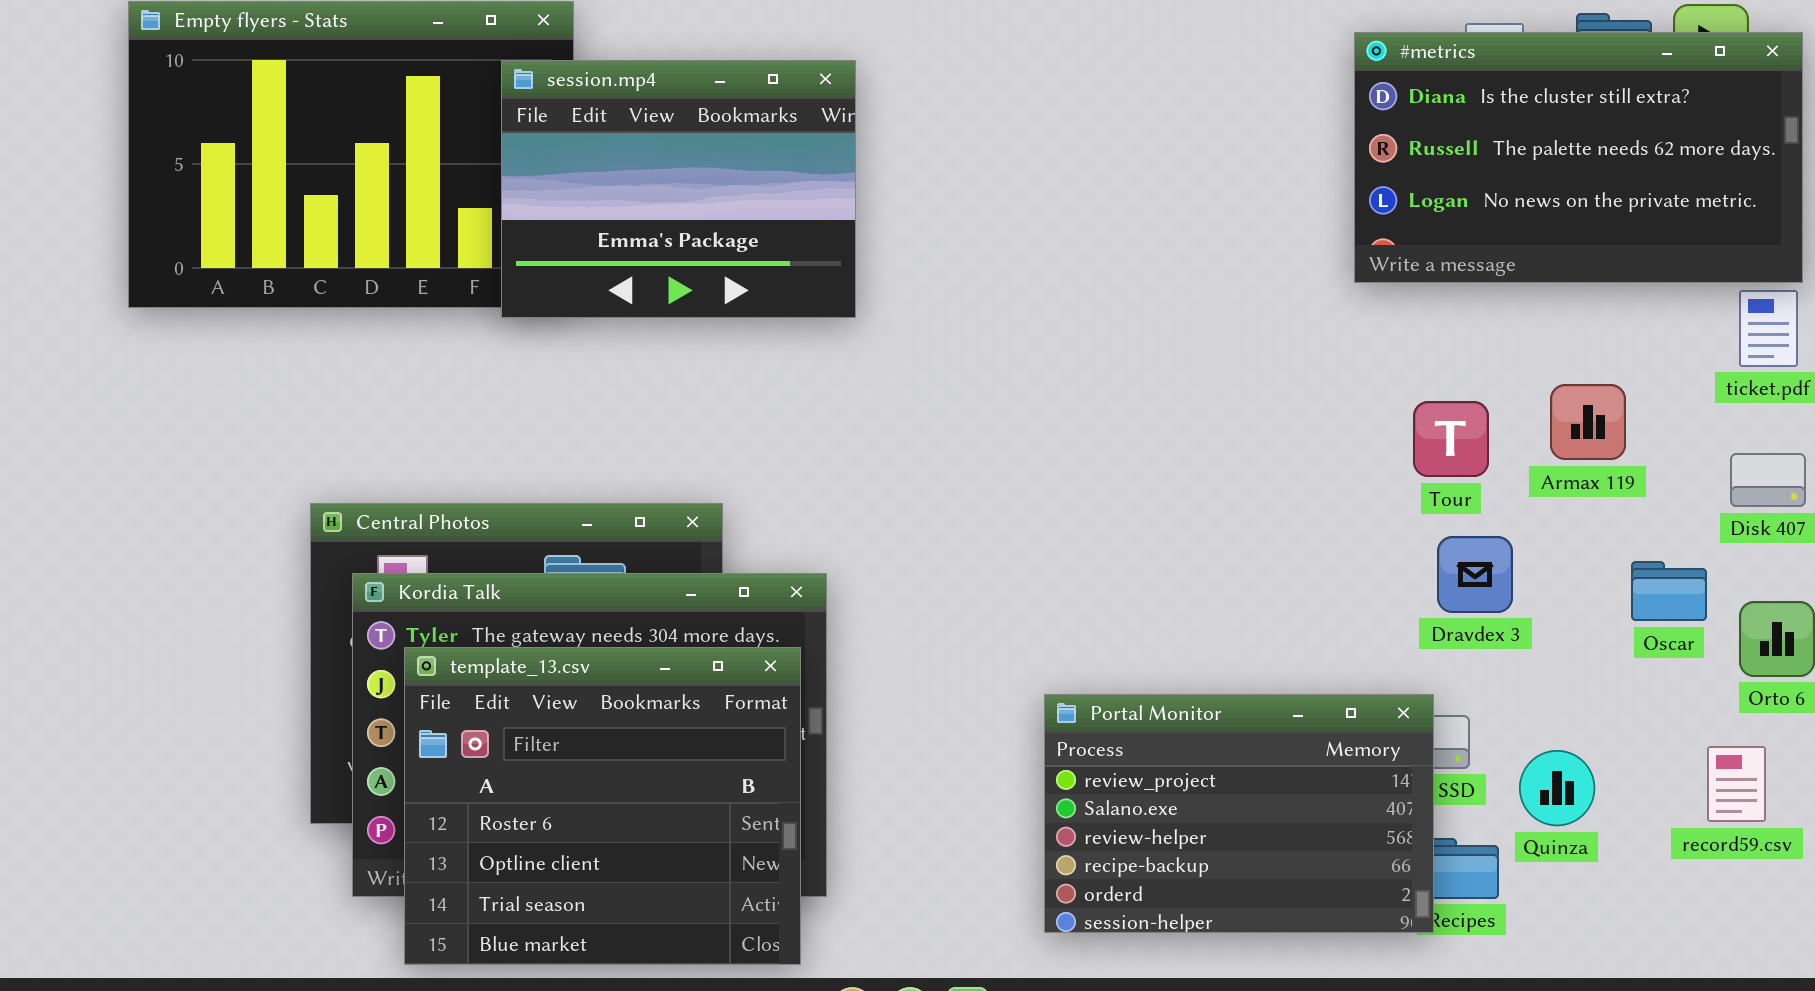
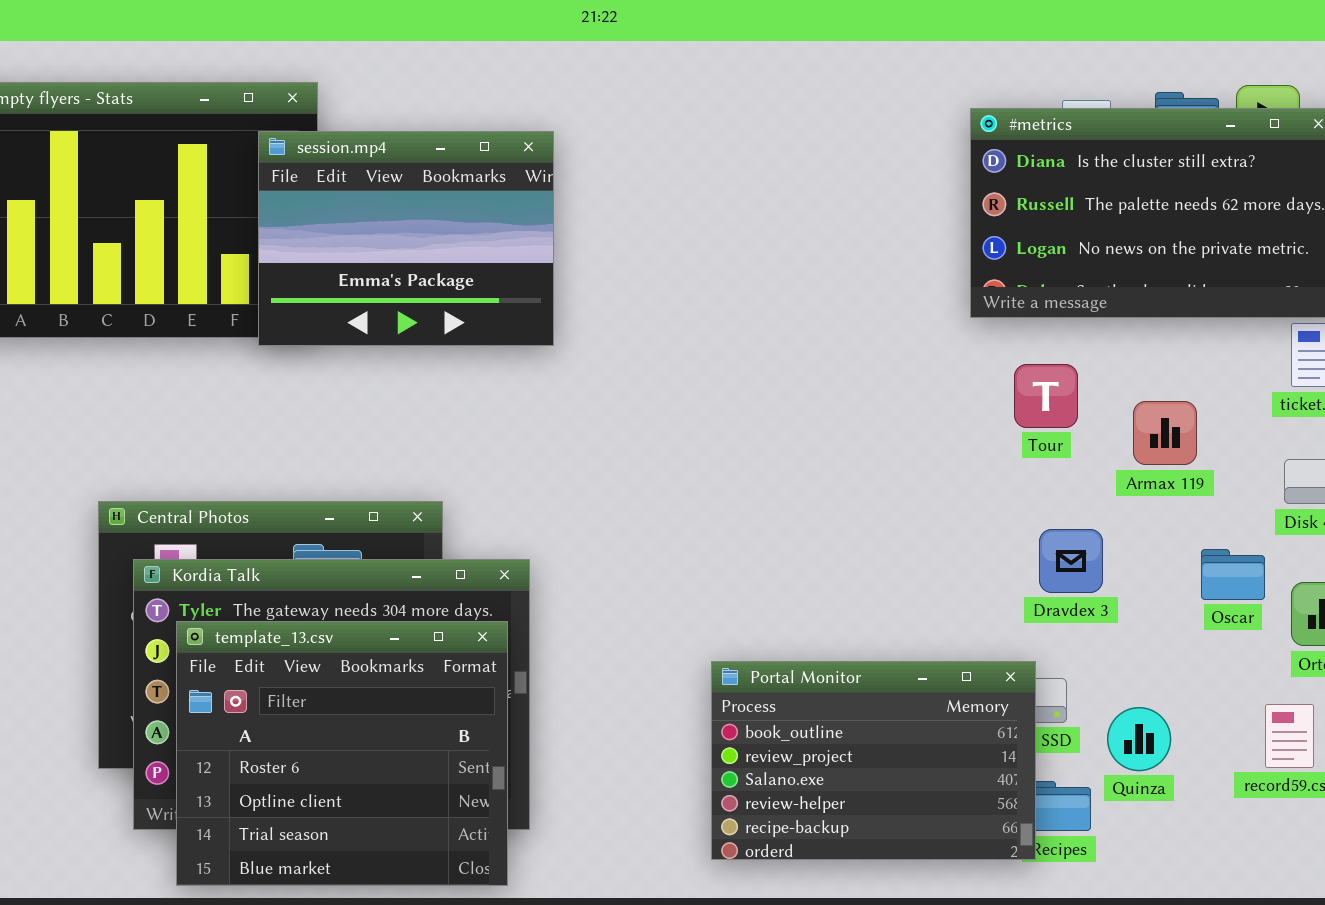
Tour: [1413,401,1489,477] -> [1014,364,1078,428], moved
Portal Monitor: [1044,694,1434,933] -> [711,661,1036,860], scrolled up 1 row

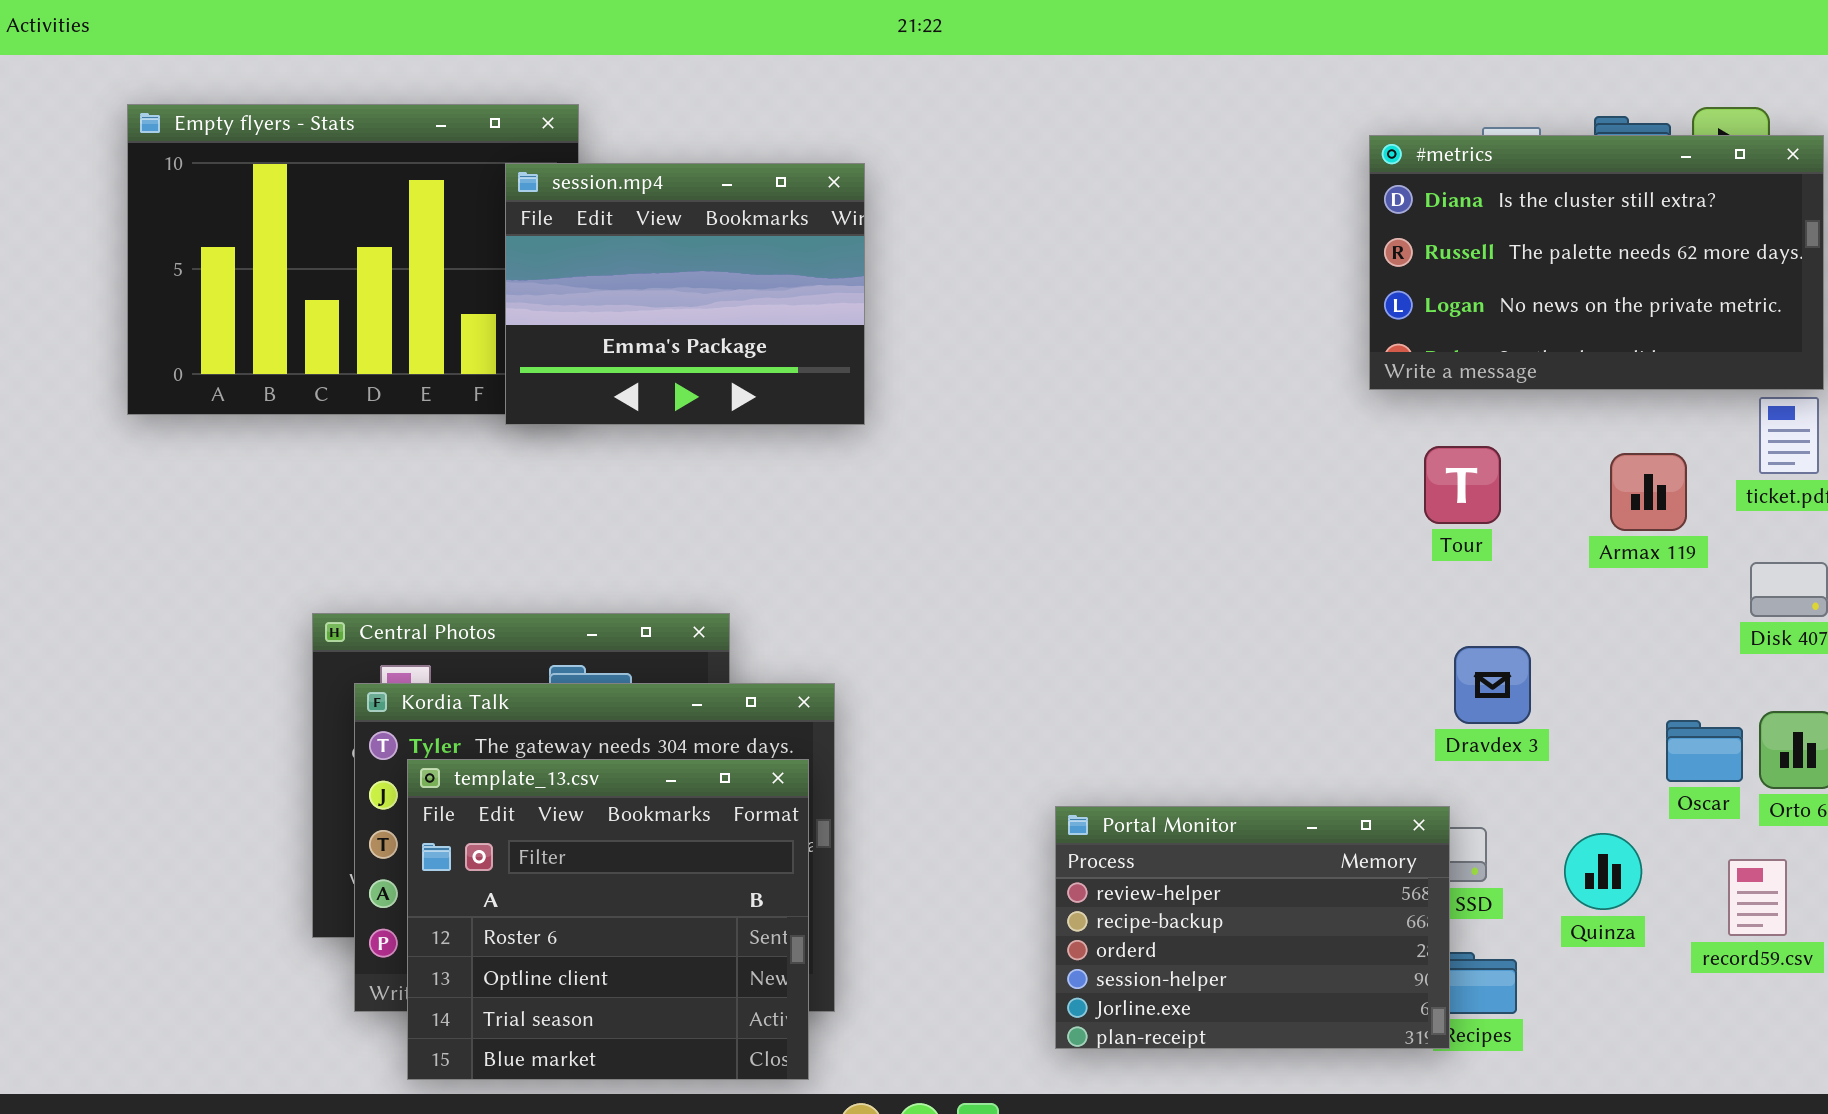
Armax 119: [1133,401,1197,465] -> [1610,453,1687,531], moved
Oscar: [1201,549,1265,600] -> [1666,720,1743,782], moved
Portal Monitor: [711,661,1036,860] -> [1055,806,1450,1049], scrolled down 3 rows
Quinza: [1107,707,1171,771] -> [1564,833,1642,910], moved

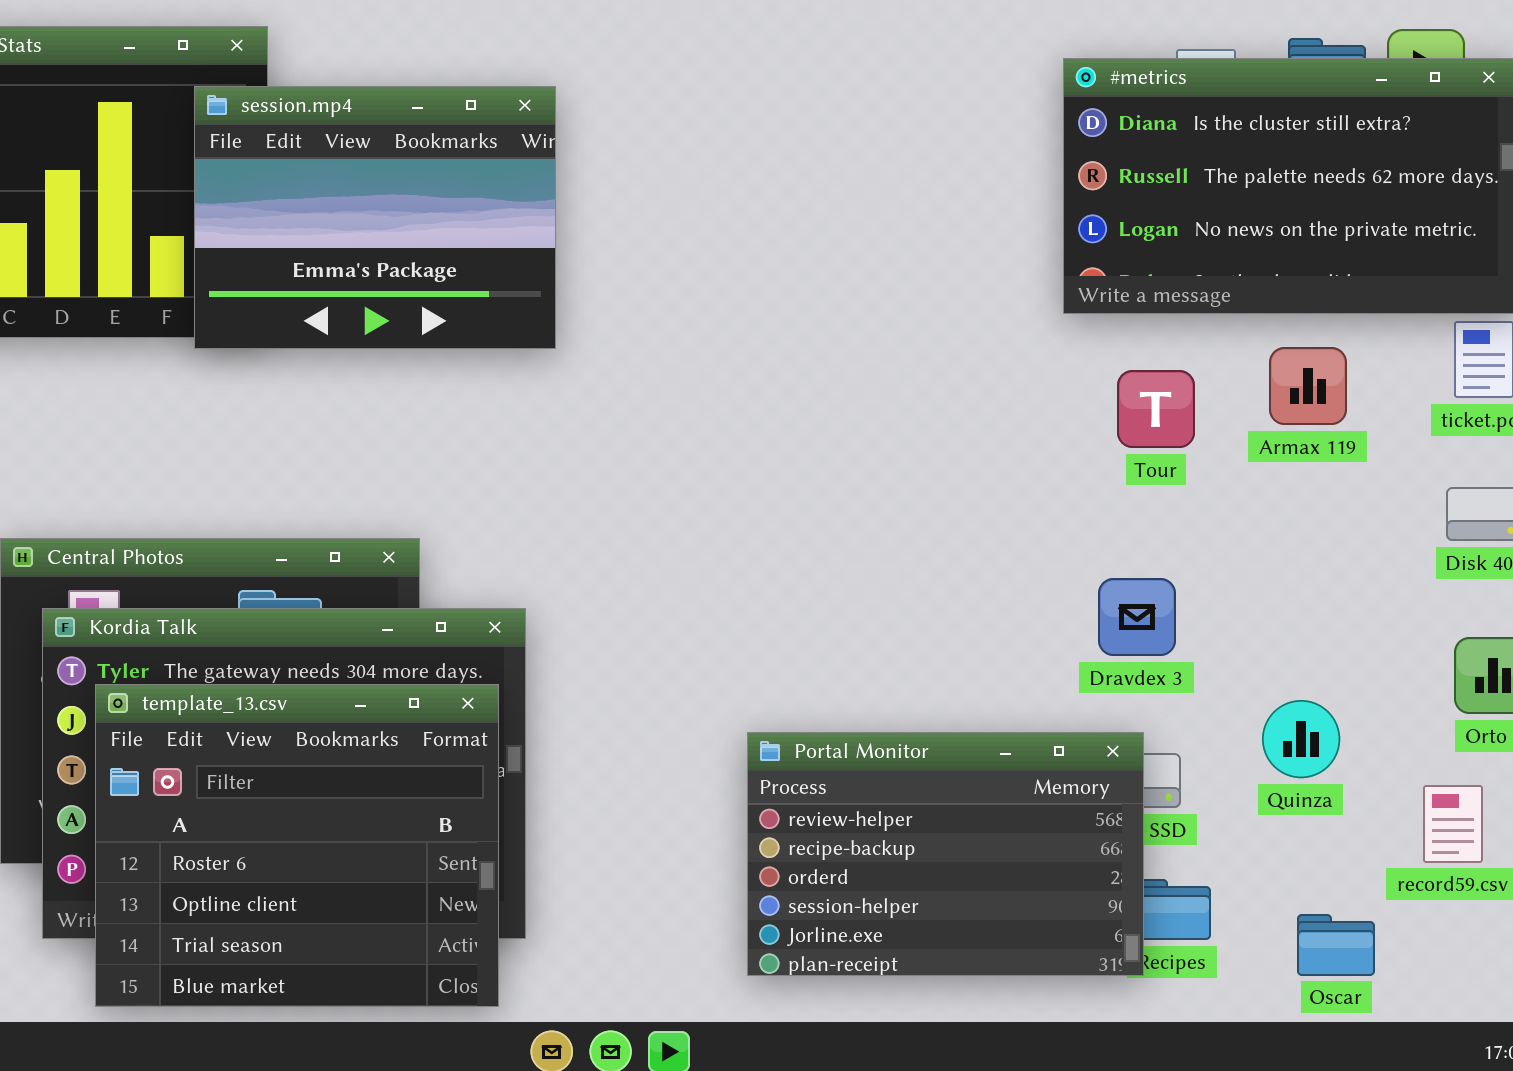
Armax 119: [1610,453,1687,531] -> [1269,347,1347,425], moved
Dravdex 3: [1454,646,1531,724] -> [1098,578,1176,656], moved
Oscar: [1666,720,1743,782] -> [1297,914,1375,976], moved
Quinza: [1564,833,1642,910] -> [1262,700,1340,778], moved

